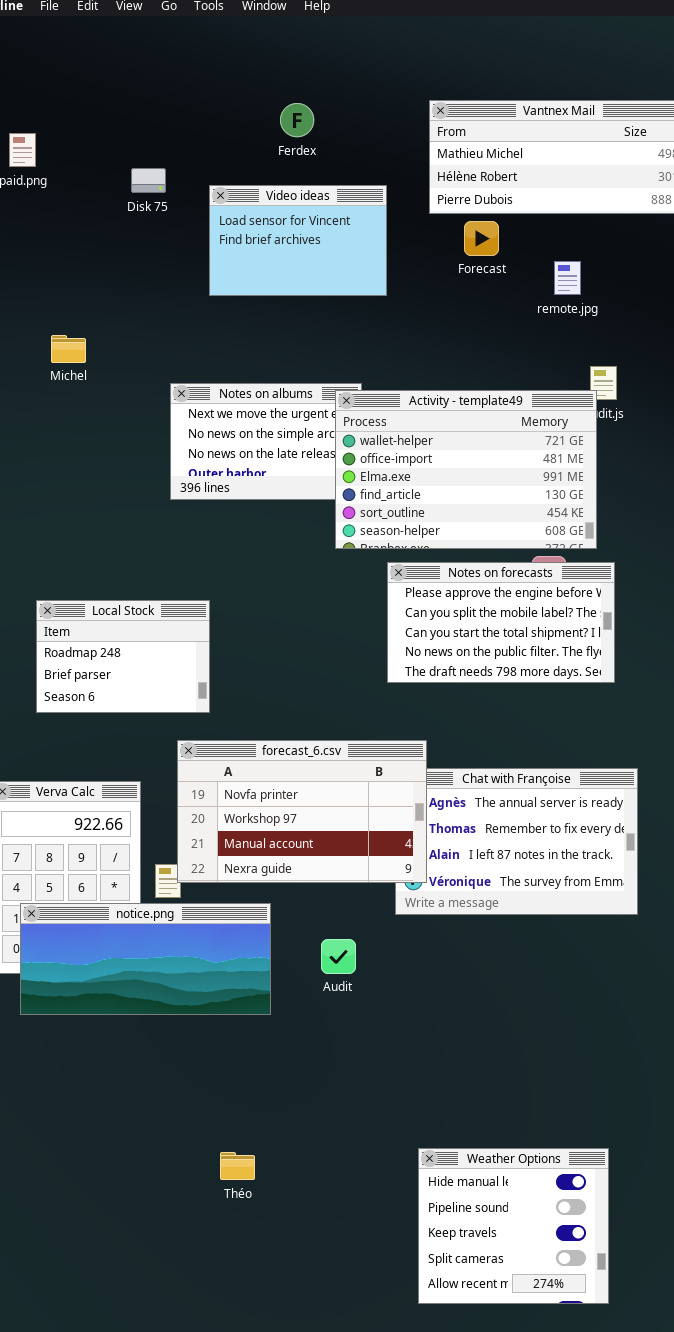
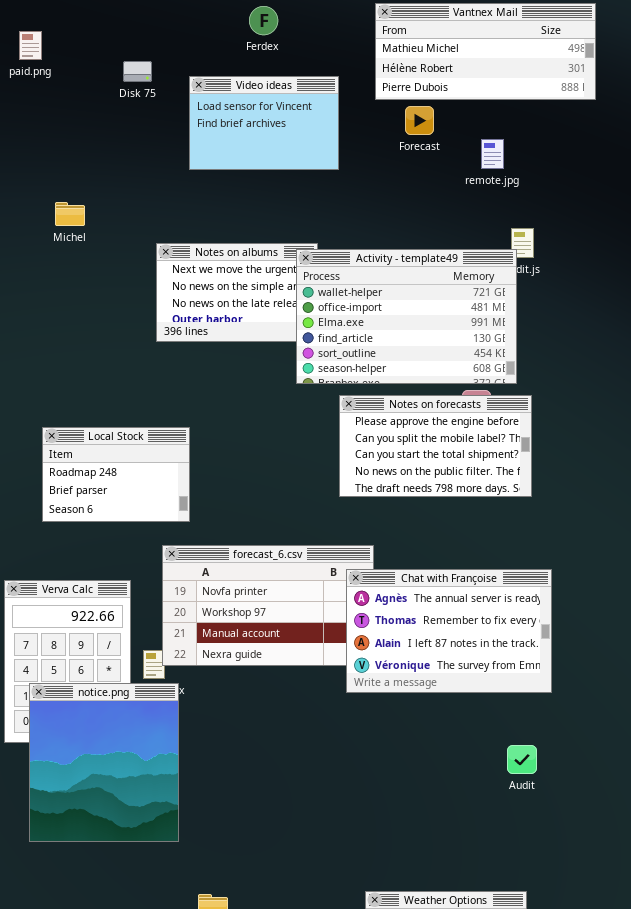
Chat with Françoise: [395,768,638,915] -> [346,569,552,693], raised
notice.png: [20,903,271,1015] -> [29,683,179,842], resized
Audit: [321,939,356,974] -> [507,745,537,774], moved

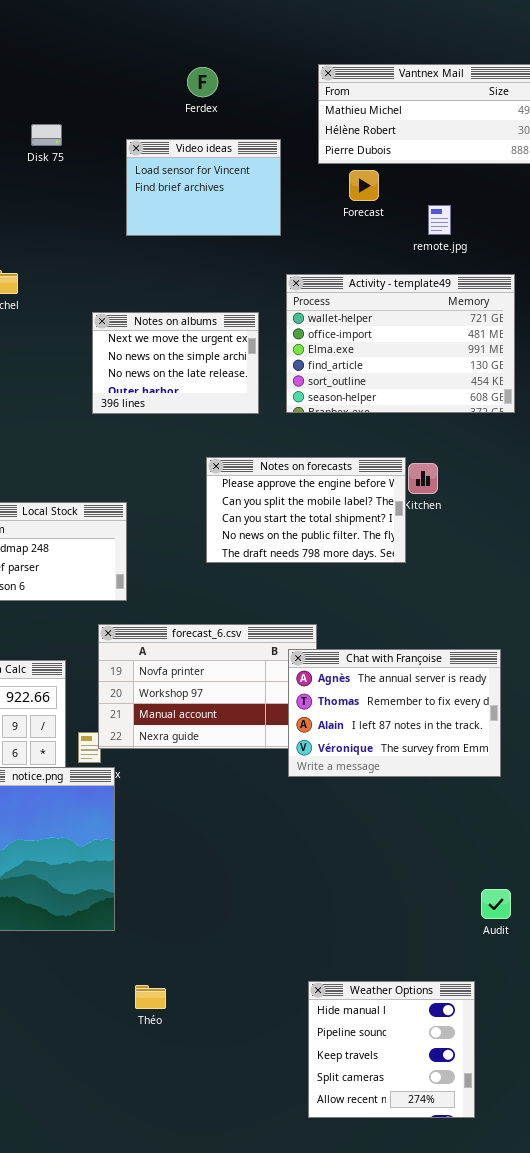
Disk 75: [123,61,152,82] -> [31,124,62,146], moved
Activity - template49: [296,249,517,384] -> [286,274,515,413], moved
Notes on forecasts: [339,395,532,497] -> [206,457,406,563], moved
Audit: [507,745,537,774] -> [481,889,511,919], moved

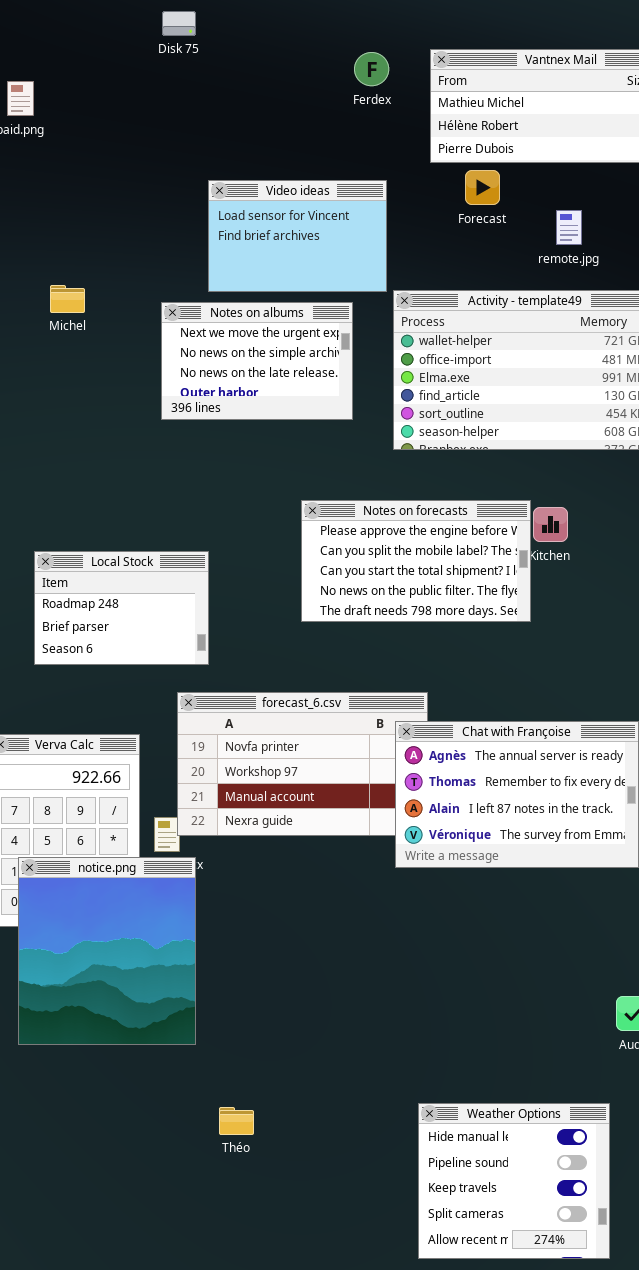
Ferdex: [187,67,218,97] -> [354,52,389,86], moved
Disk 75: [31,124,62,146] -> [162,11,196,36], moved
Video ideas: [126,139,281,236] -> [208,180,387,292], moved
Notes on albums: [92,312,259,414] -> [161,302,353,420], moved

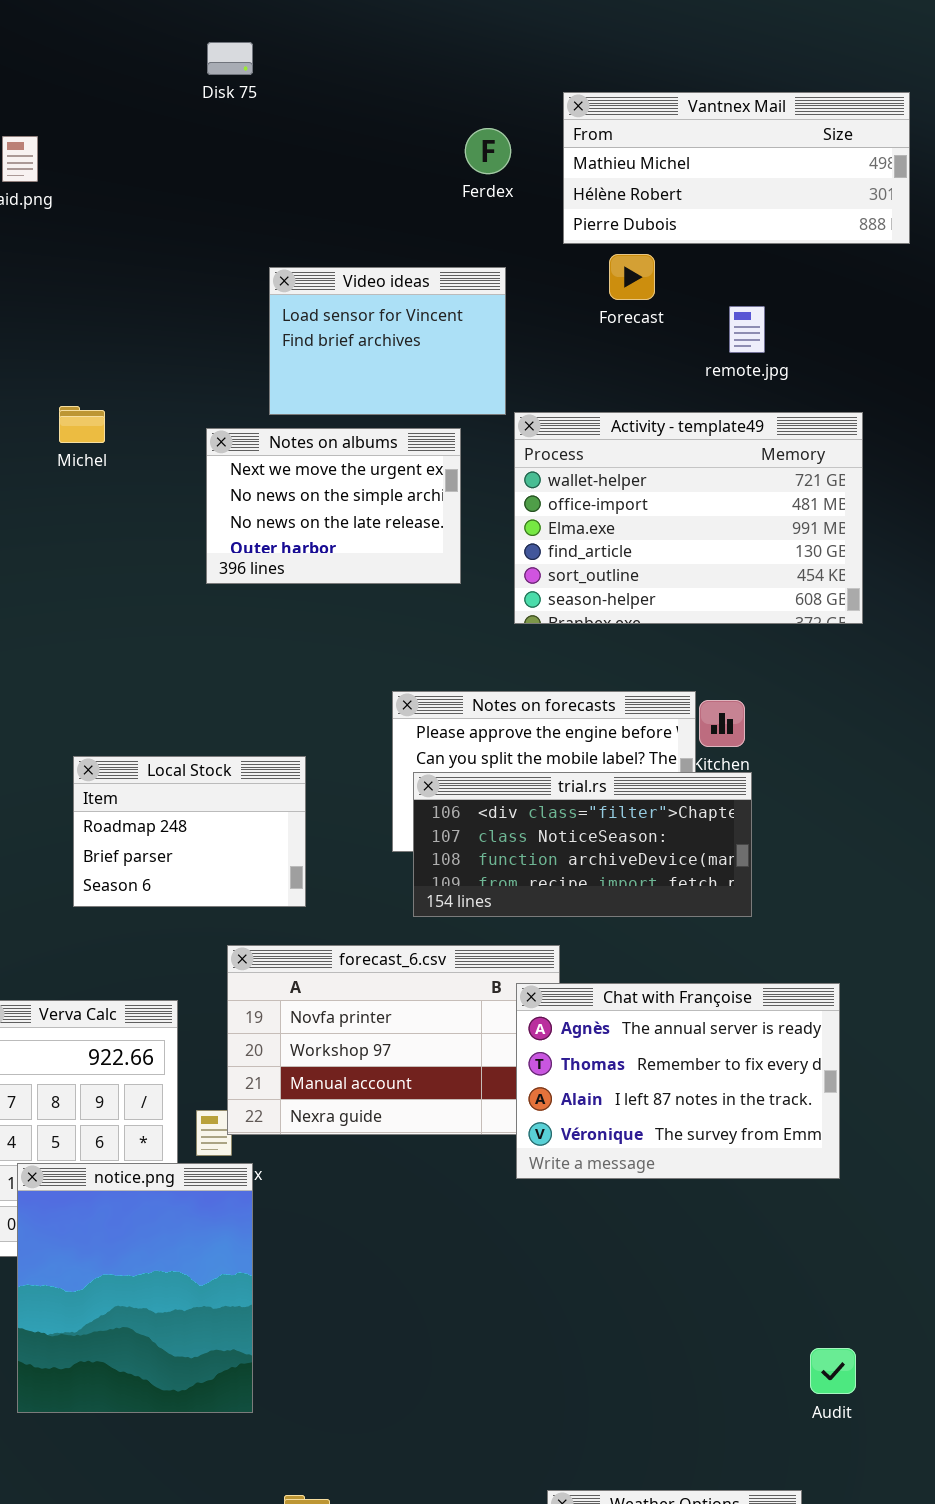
Ferdex: [354,52,389,86] -> [465,128,511,174], moved
Local Stock: [34,551,209,665] -> [73,756,306,907], moved
trial.rs: none -> [413,772,752,917], opened

